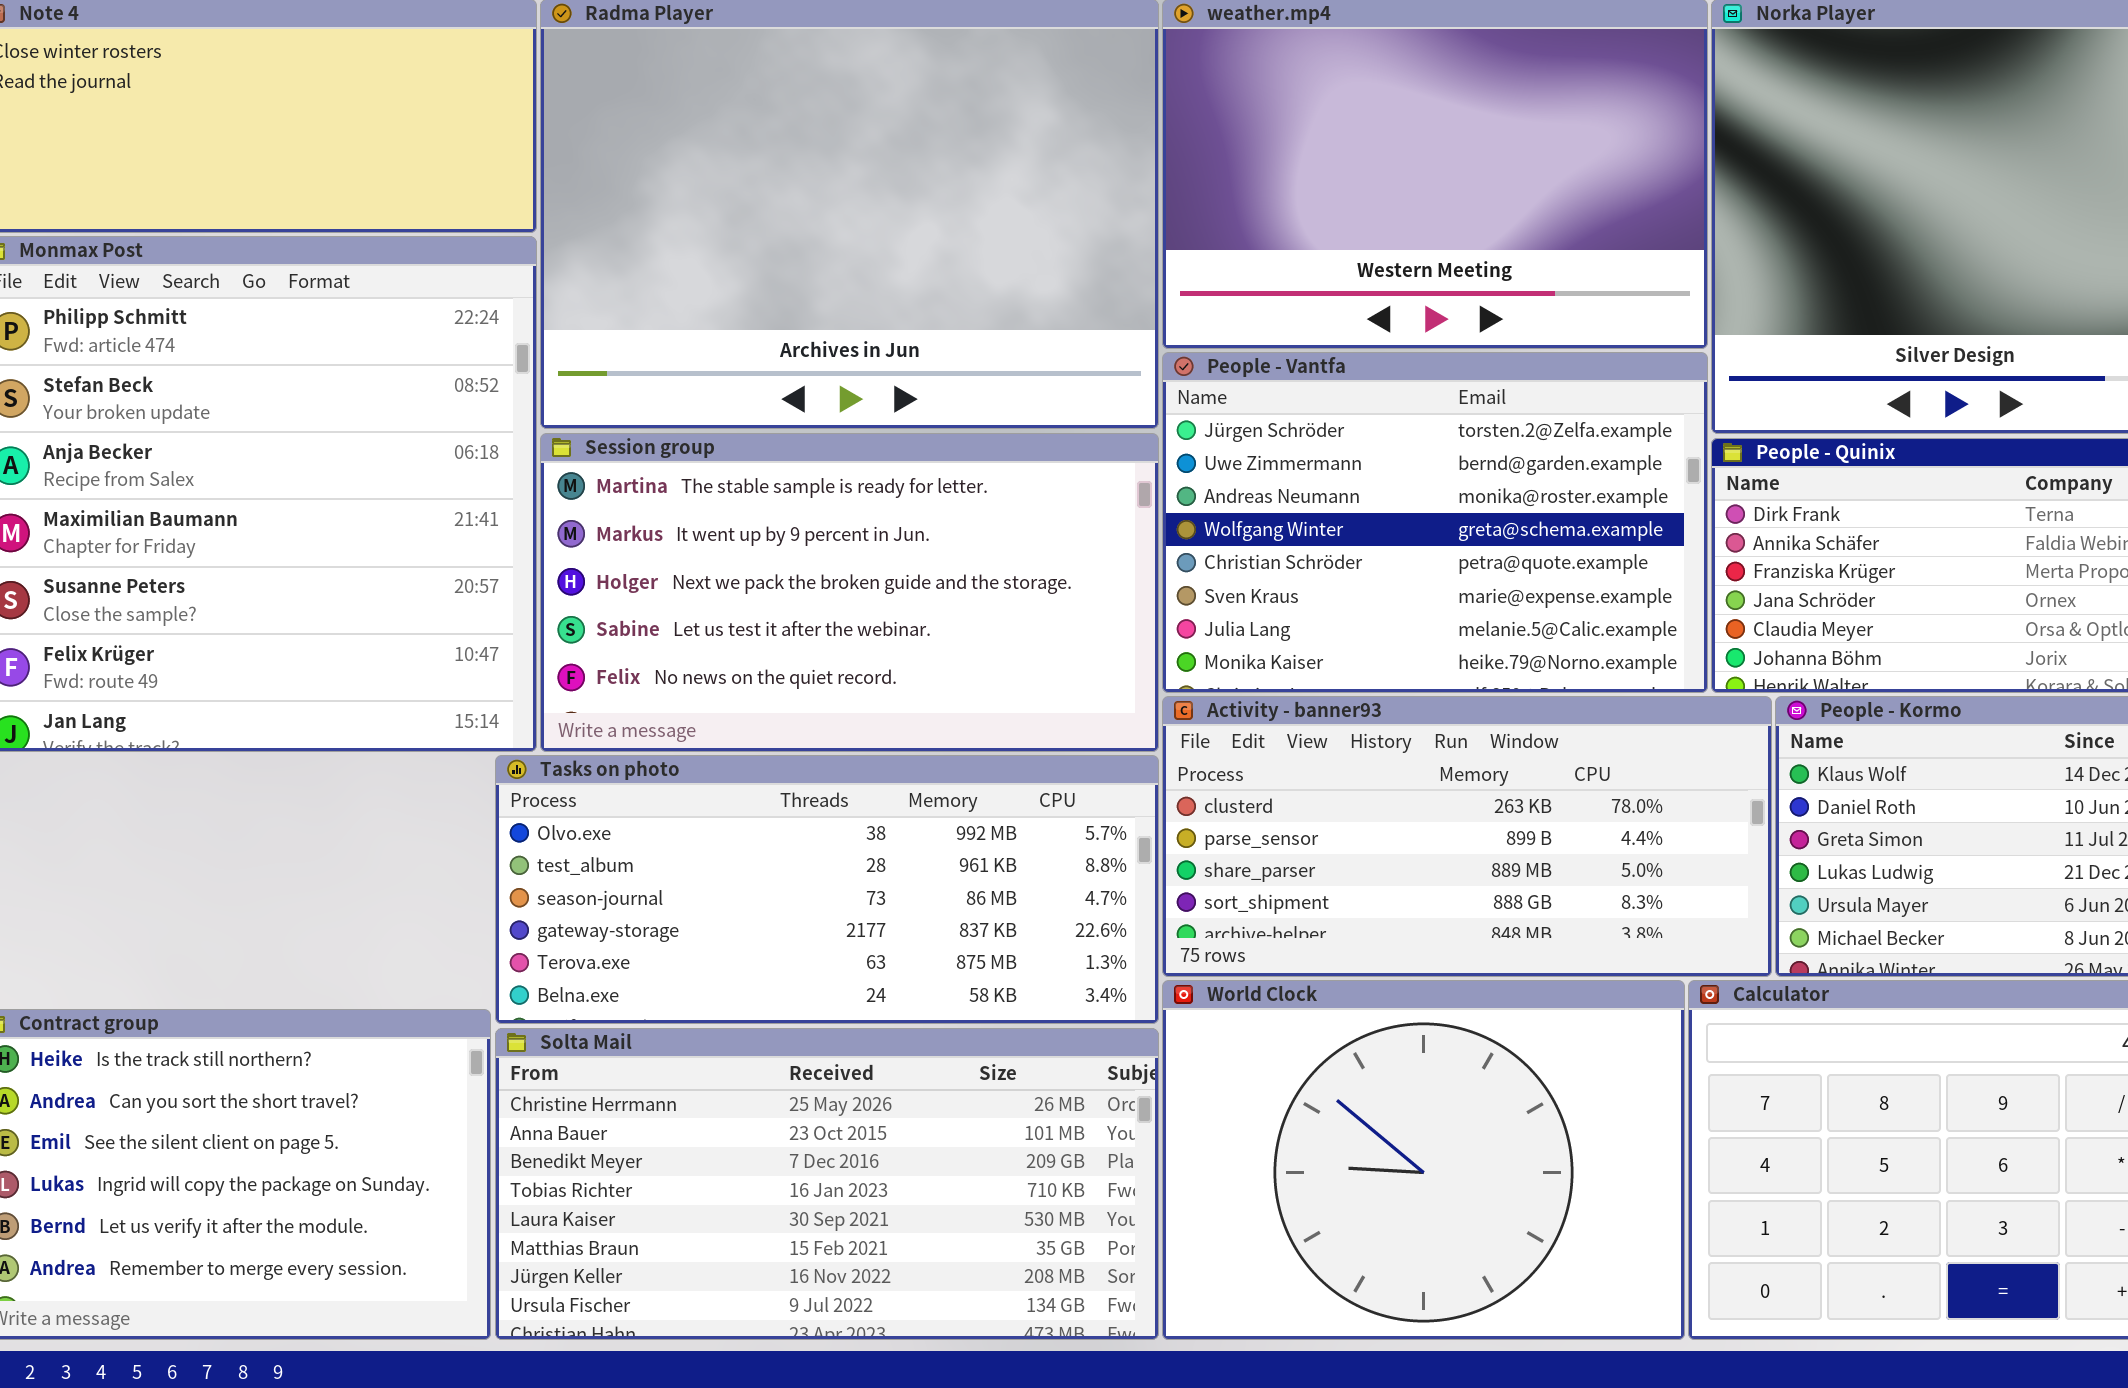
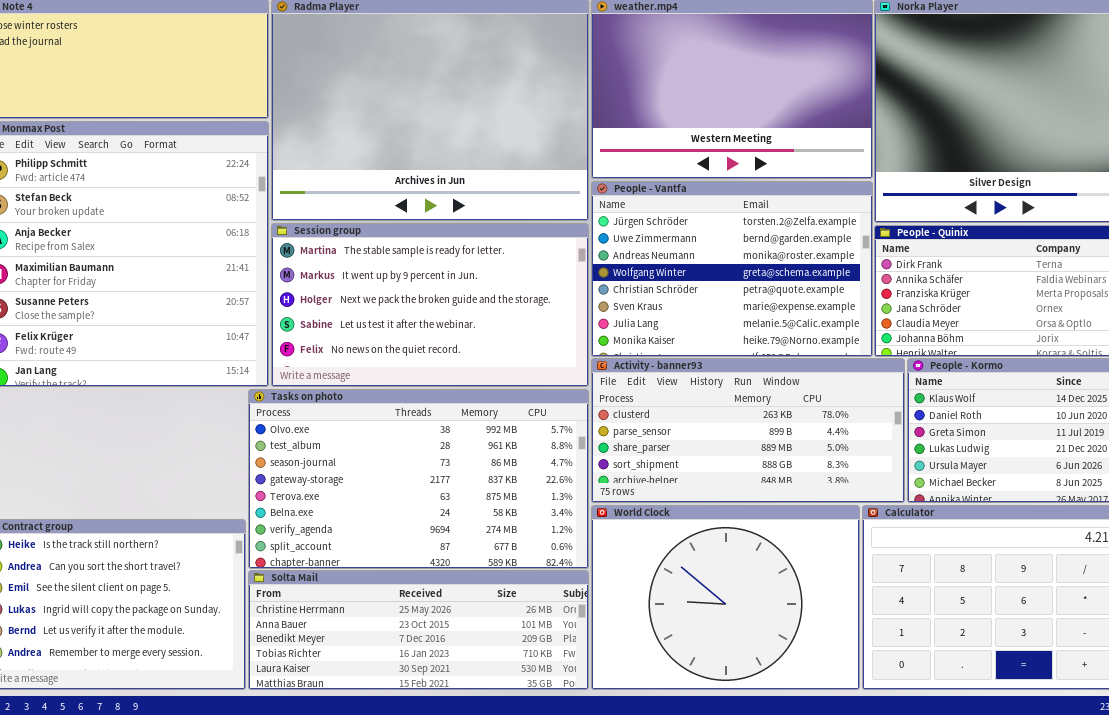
Tasks on photo: [495,755,1159,1024] -> [248,389,589,569], resized
Solta Mail: [495,1028,1159,1340] -> [248,570,589,690], resized

